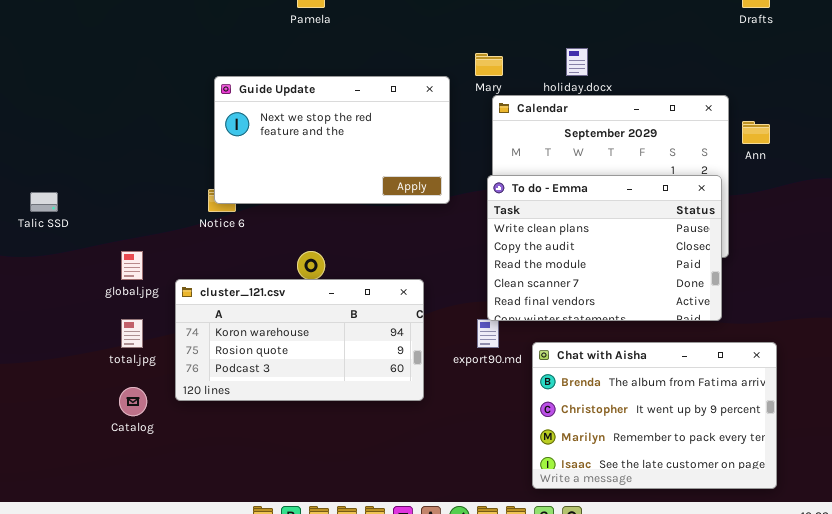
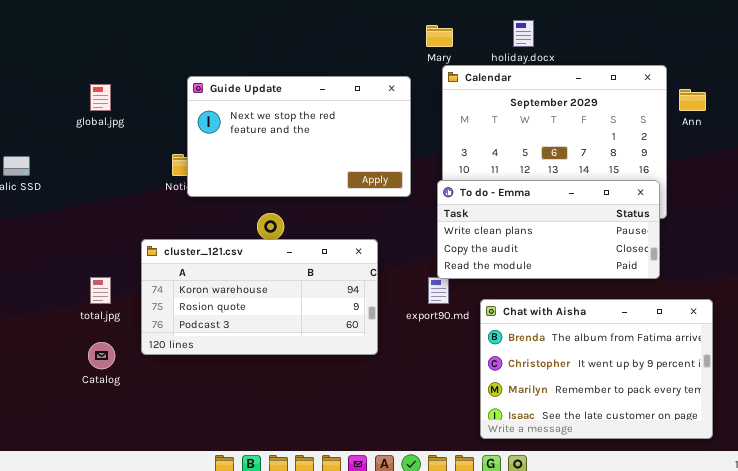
Guide Update: [214,76,450,204] -> [187,76,411,197], moved
To do - Emma: [487,175,722,321] -> [437,180,660,279], resized
global.jpg: [121,251,143,280] -> [90,84,111,111], moved

